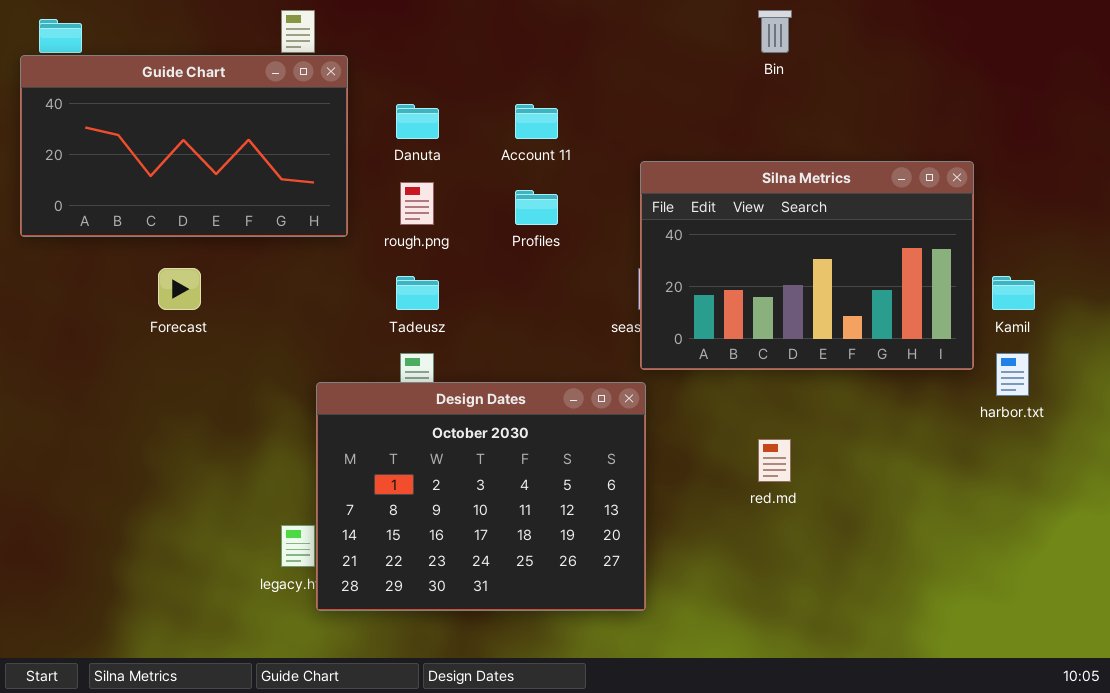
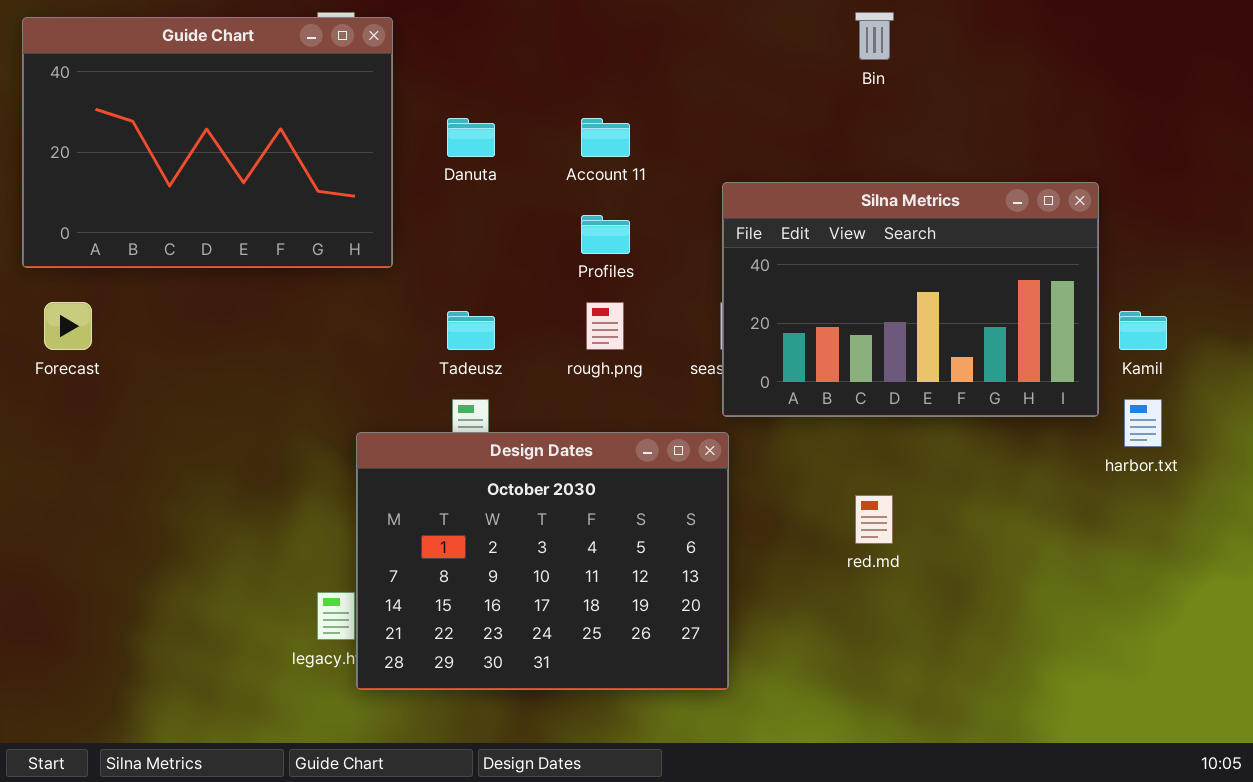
Guide Chart: [20,55,348,237] -> [22,17,393,268], resized
rough.png: [400,182,434,225] -> [586,302,624,350], moved
Forecast: [158,268,201,310] -> [44,302,92,350], moved

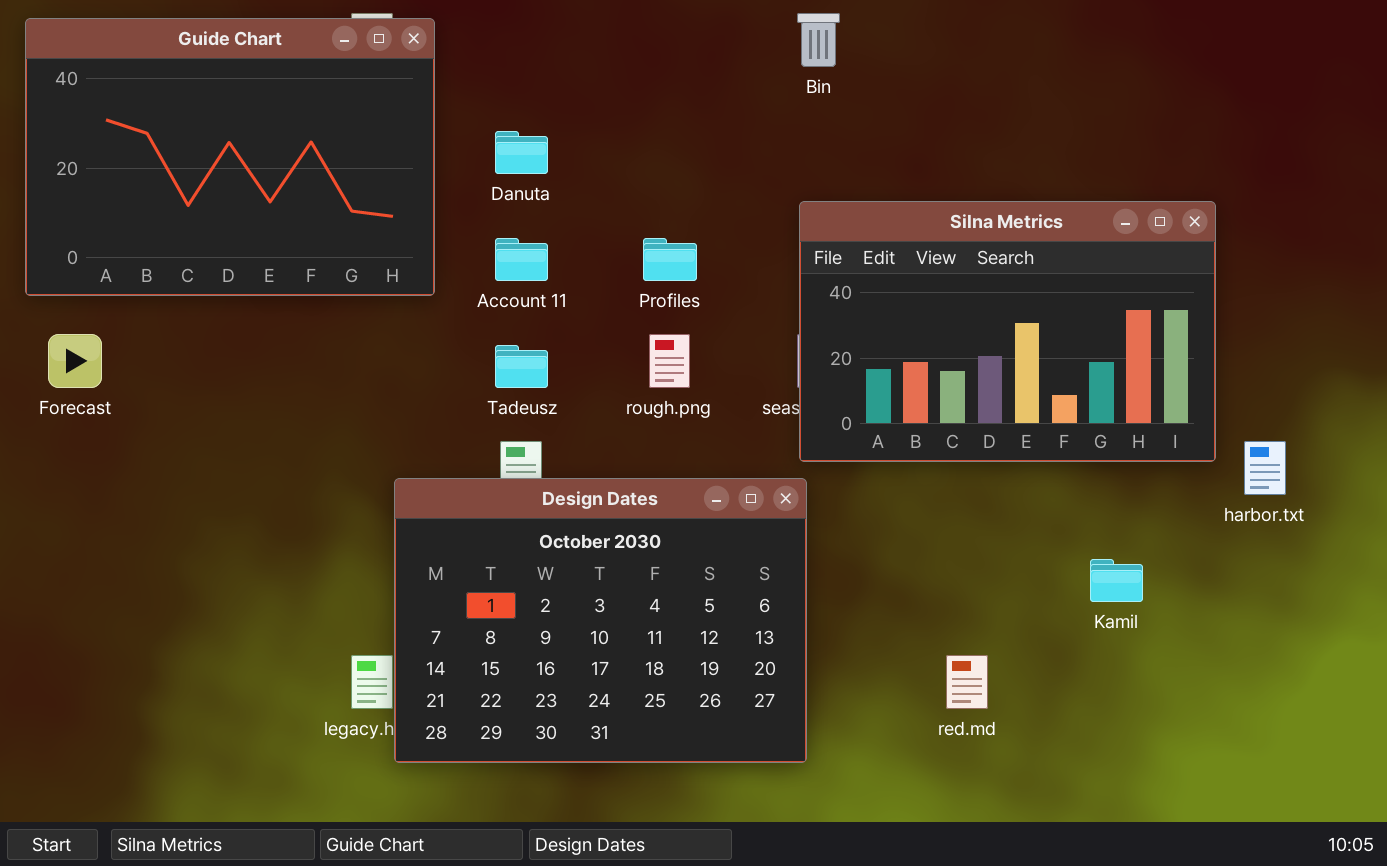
Bin: [855,12,894,60] -> [797,13,840,67], moved
Account 11: [581,118,630,157] -> [495,238,548,281], moved
Kamil: [1119,311,1167,350] -> [1090,559,1143,602], moved
red.md: [855,495,893,544] -> [946,655,988,709], moved

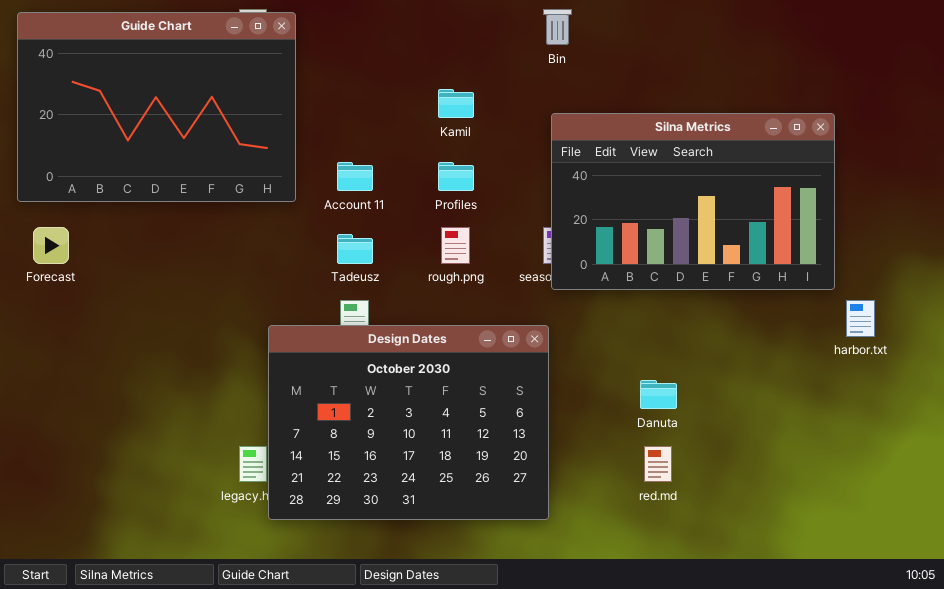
Danuta: [495,131,548,174] -> [640,380,677,409], moved
Silna Metrics: [799,201,1216,462] -> [551,113,835,290], moved
Kamil: [1090,559,1143,602] -> [438,89,474,118], moved

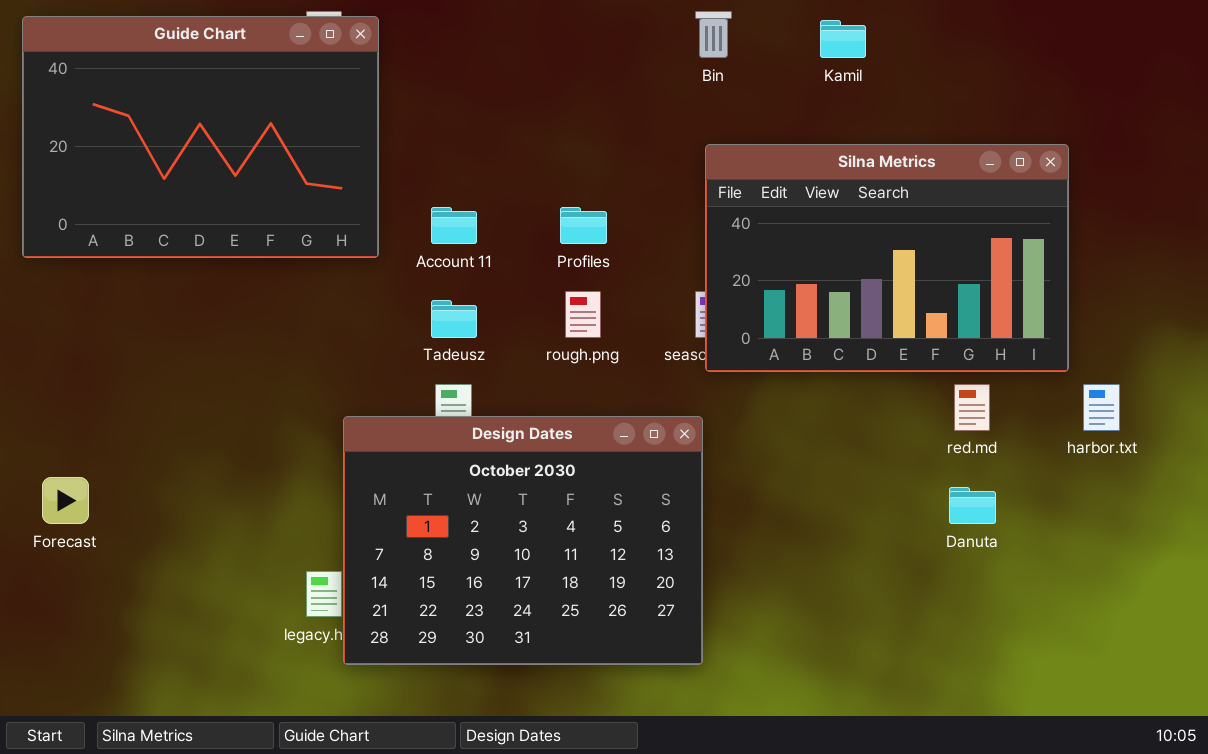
Kamil: [438,89,474,118] -> [820,20,866,58], moved
Forecast: [33,227,69,264] -> [42,477,89,524], moved
Danuta: [640,380,677,409] -> [949,487,996,524], moved
red.md: [644,446,672,482] -> [954,384,990,431], moved

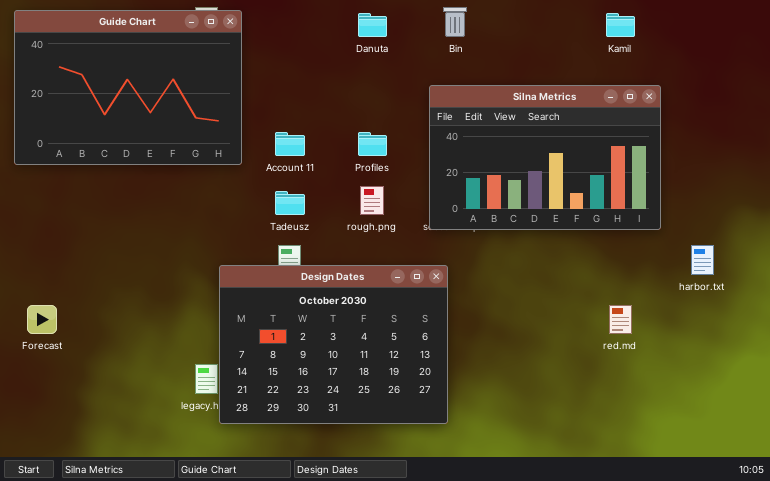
Kamil: [820,20,866,58] -> [606,13,635,37], moved
Silna Metrics: [705,144,1069,372] -> [429,85,661,230], moved
red.md: [954,384,990,431] -> [609,305,632,334], moved
Danuta: [949,487,996,524] -> [358,13,387,37], moved

